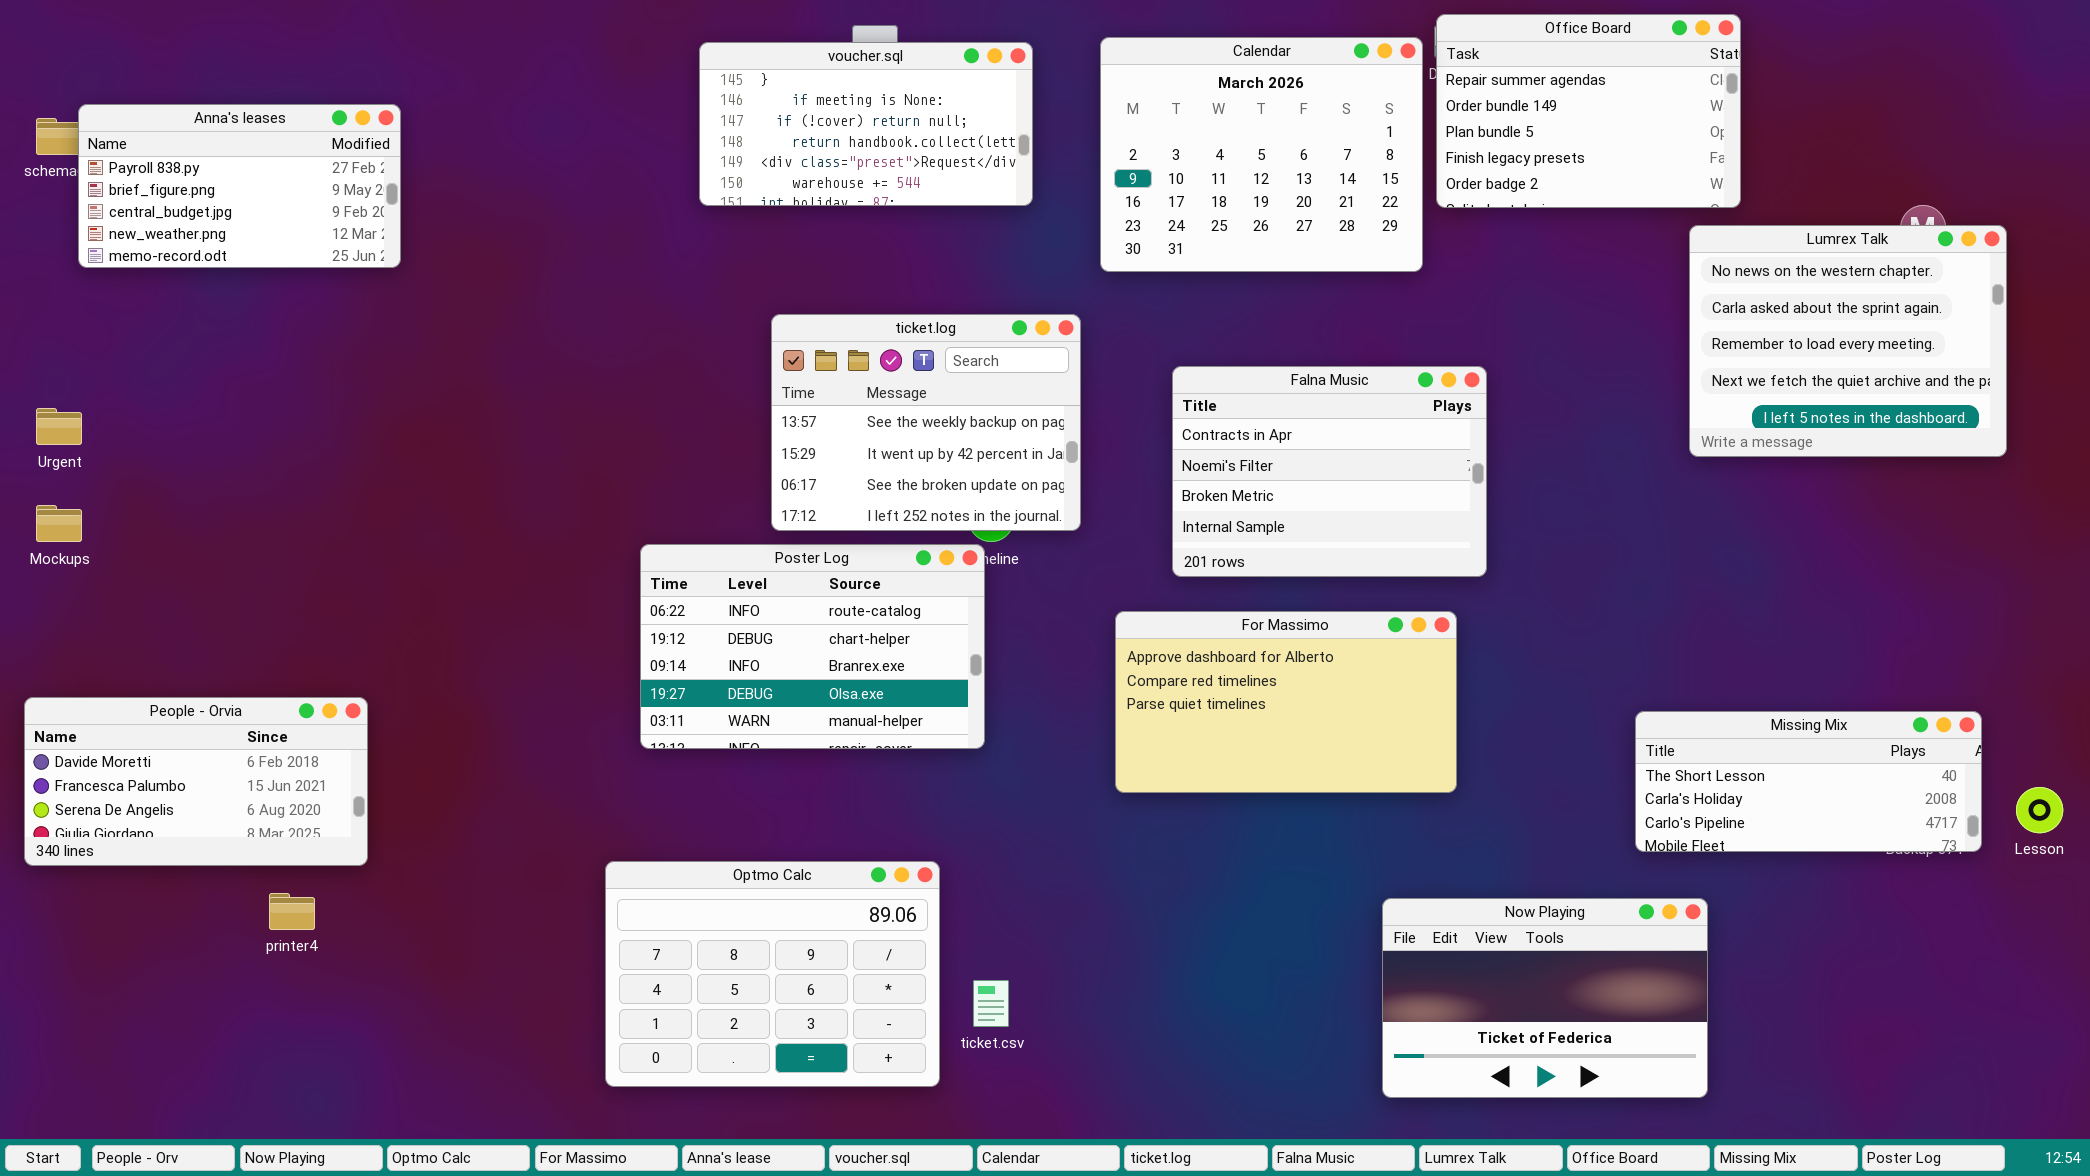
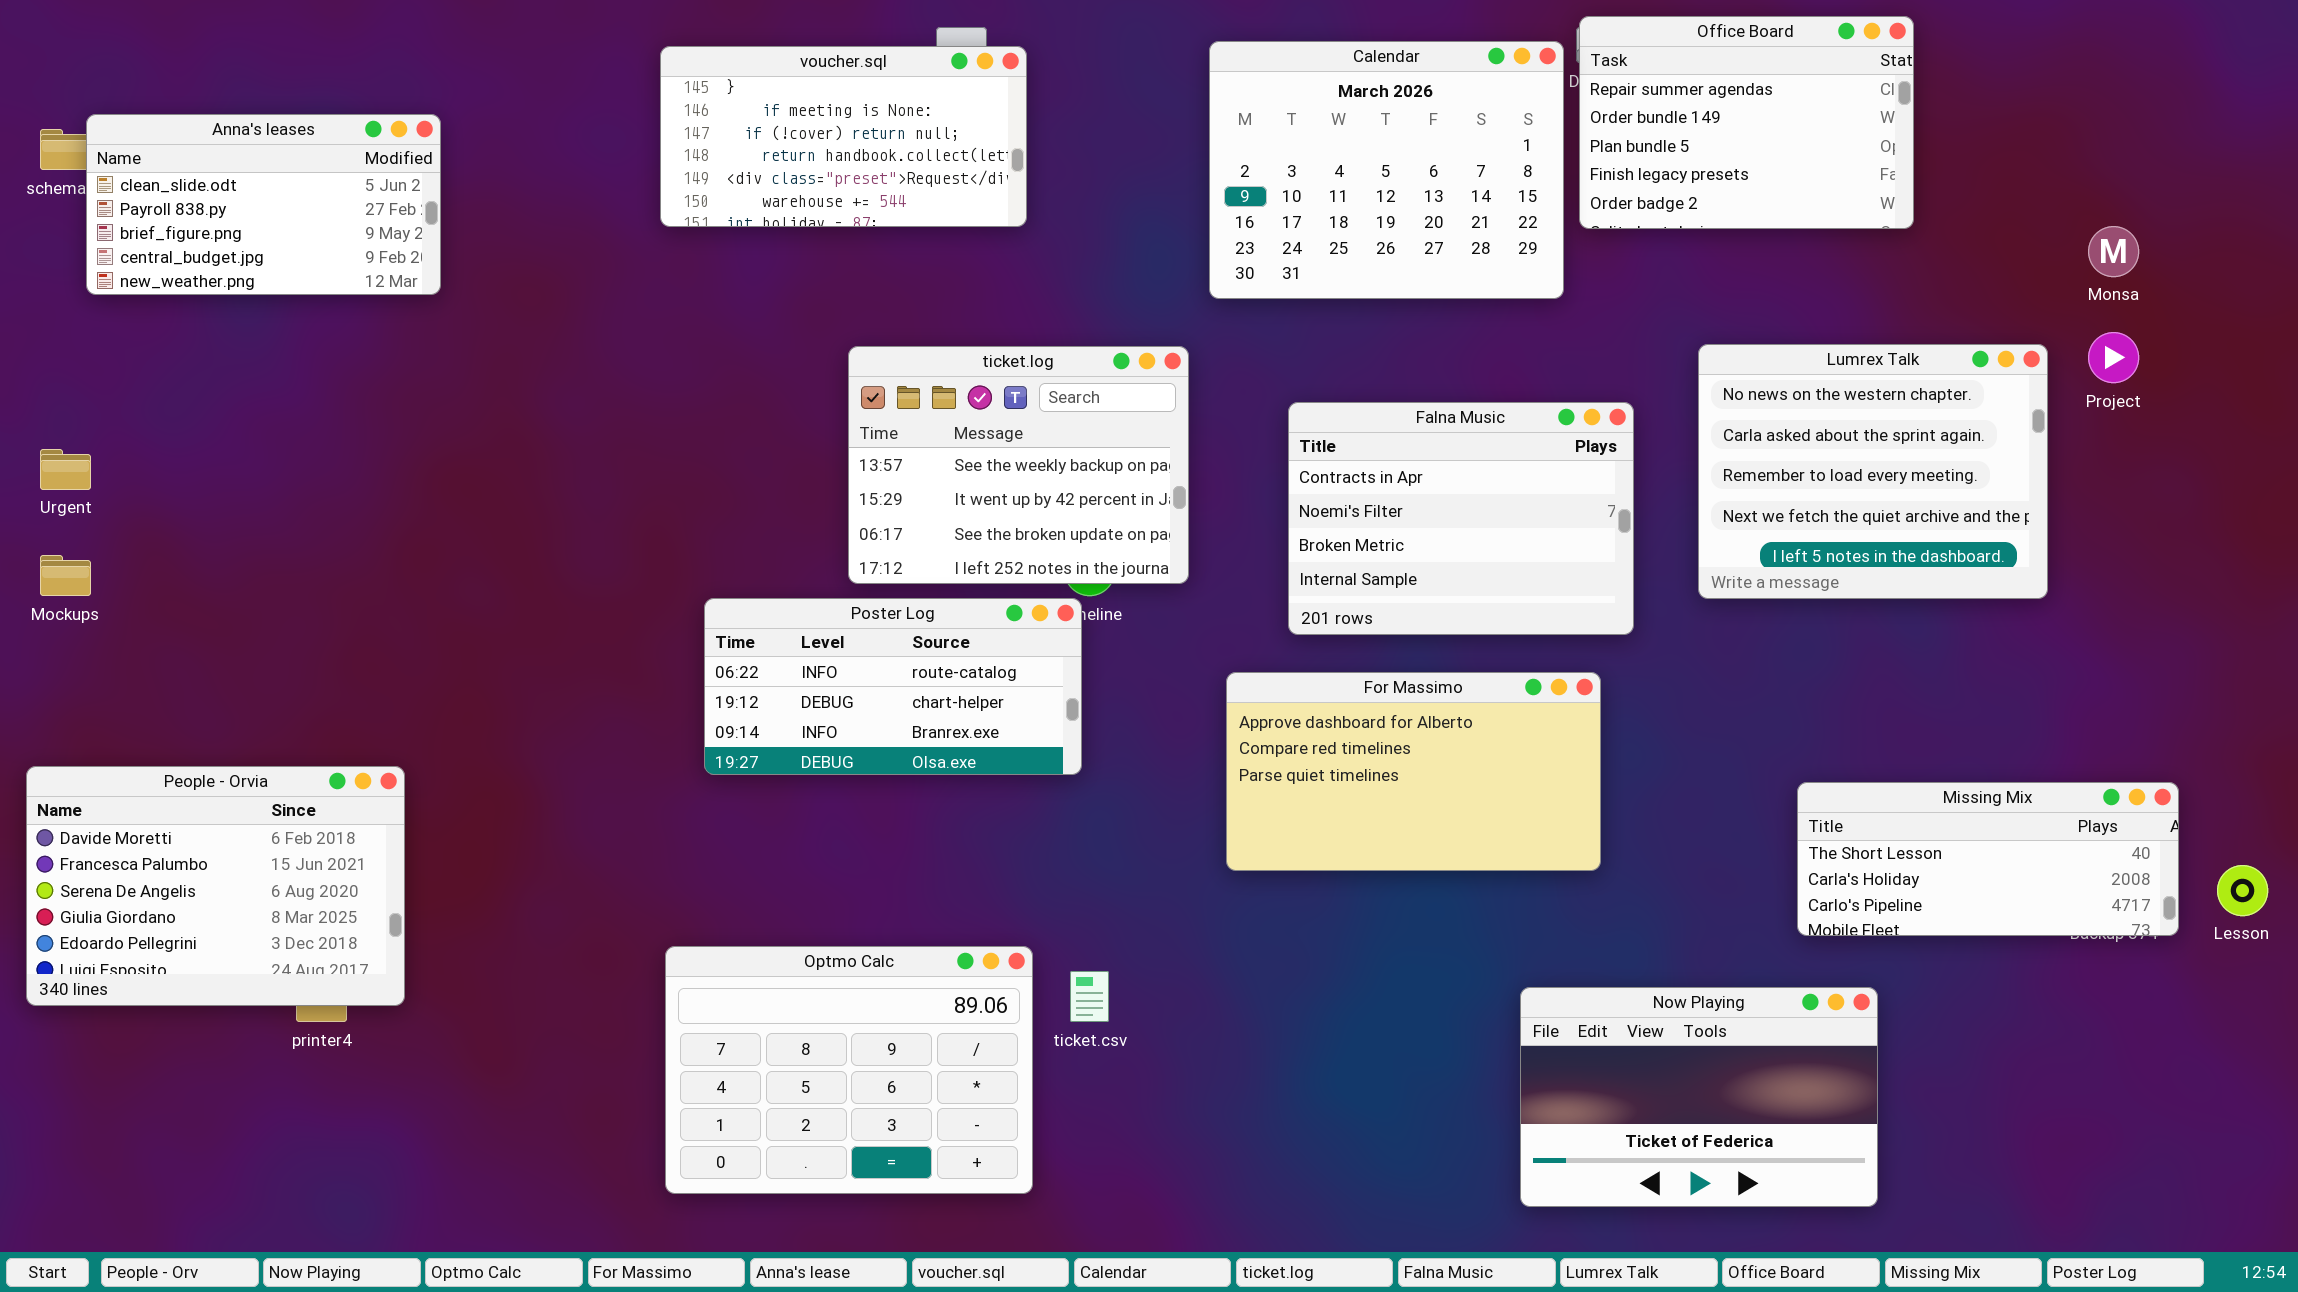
voucher.sql: [699,42,1033,206] -> [660,46,1027,227], moved
Anna's leases: [78,104,401,268] -> [86,114,441,295], scrolled up 1 row
Lumrex Talk: [1689,225,2007,457] -> [1698,344,2048,599], moved
Poster Log: [640,544,985,749] -> [704,598,1082,775], resized
People - Orvia: [24,697,368,866] -> [26,766,405,1006], resized
ticket.csv: [973,980,1009,1027] -> [1070,971,1109,1022], moved

